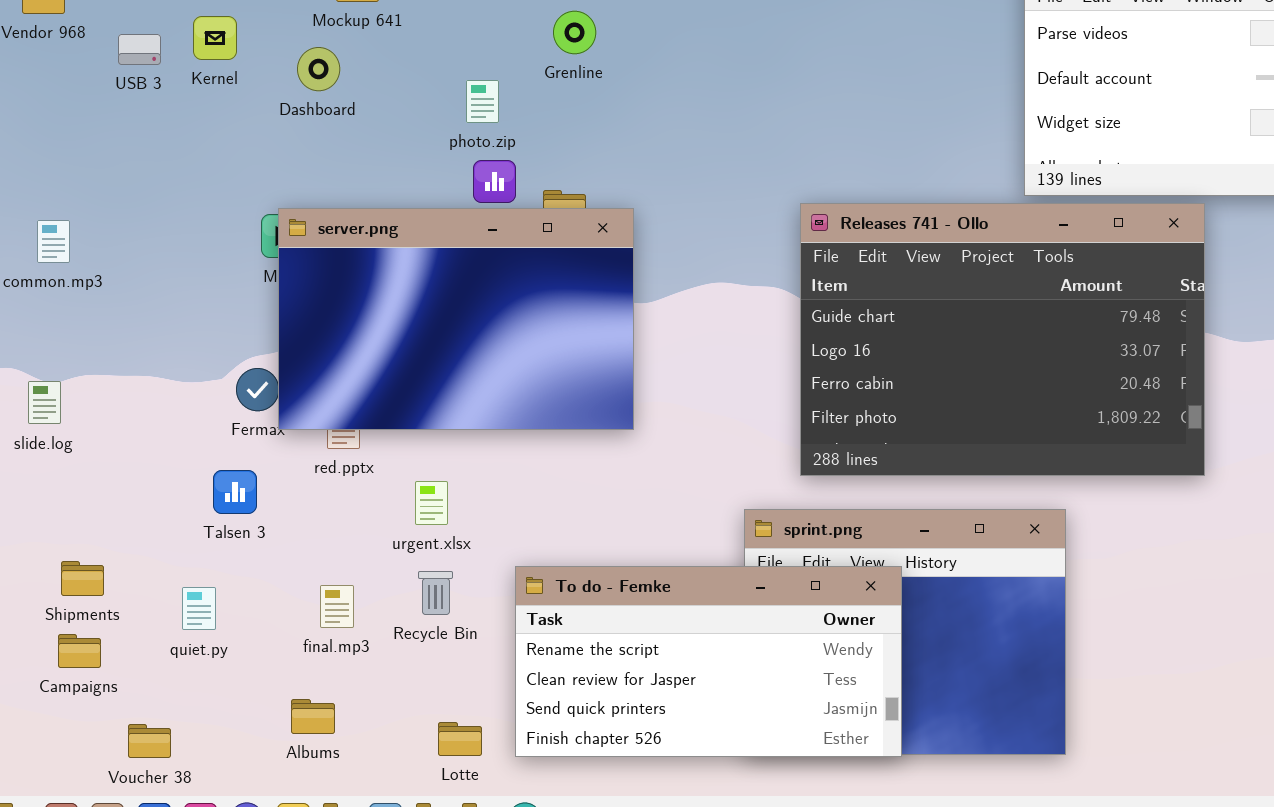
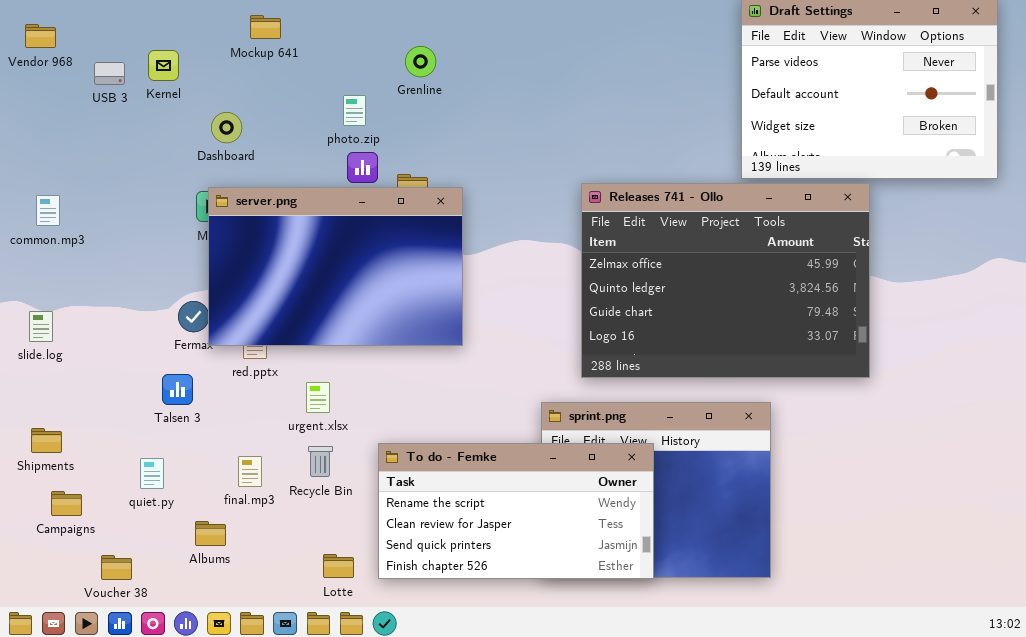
Dashboard: [297,47,340,91] -> [211,112,242,143], moved
Releases 741 - Ollo: [800,203,1205,476] -> [581,183,870,378], scrolled up 2 rows
Shipments: [61,561,104,596] -> [31,428,62,453], moved
Albums: [291,699,335,734] -> [195,521,226,546], moved

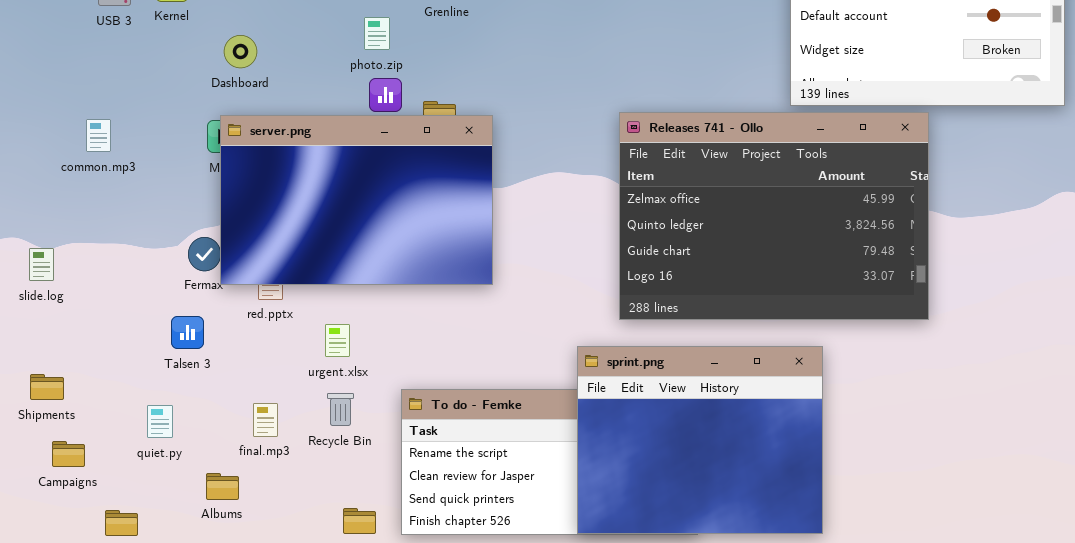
common.mp3: [36,195,60,226] -> [86,119,111,152], moved
sprint.png: [541,402,771,578] -> [577,346,823,534], raised

